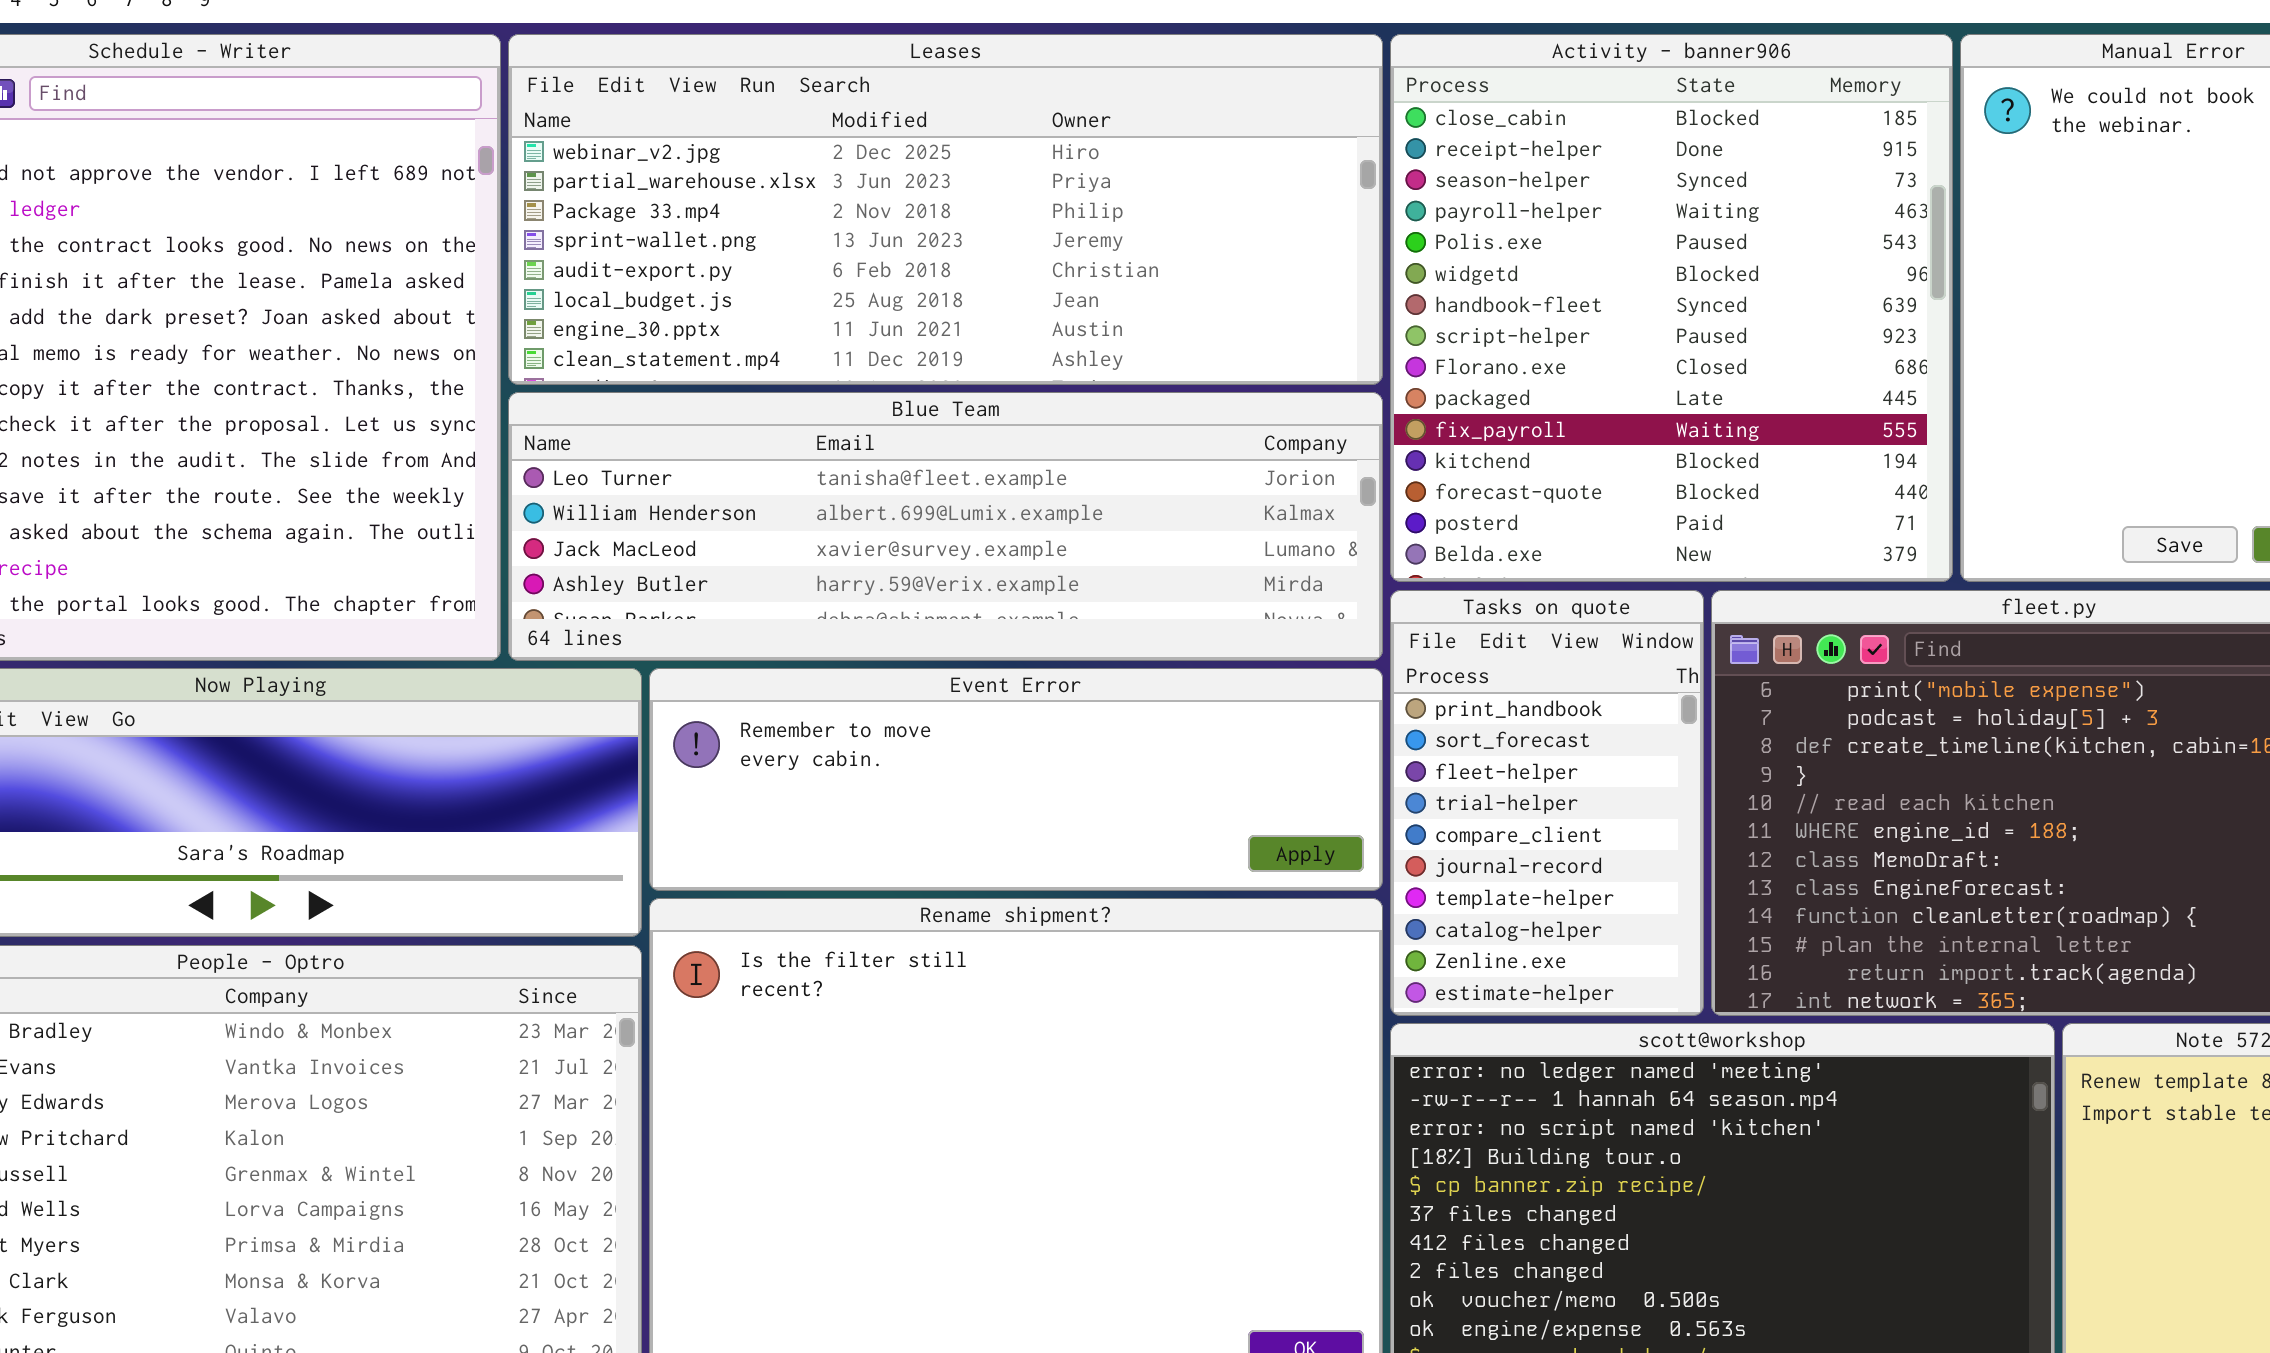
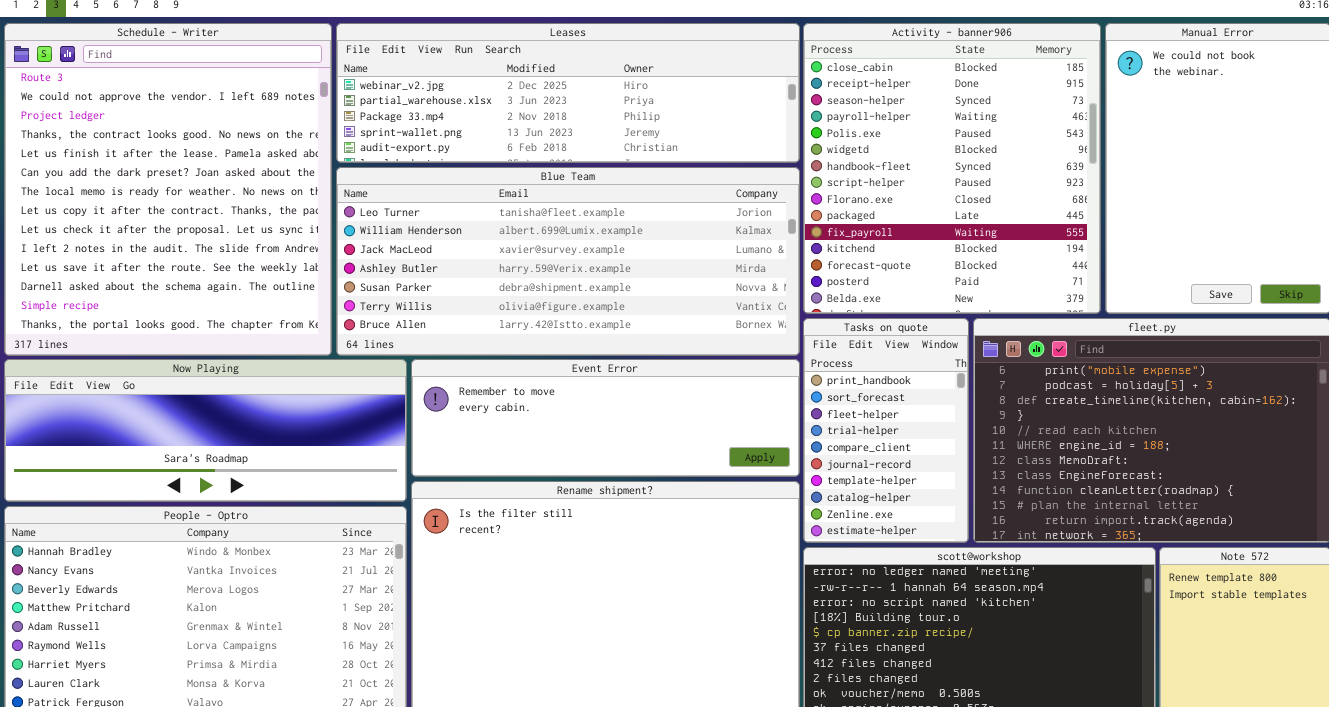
Leases: [508,34,1383,385] -> [336,23,800,163], resized
Blue Team: [508,392,1383,661] -> [336,167,800,356], resized

